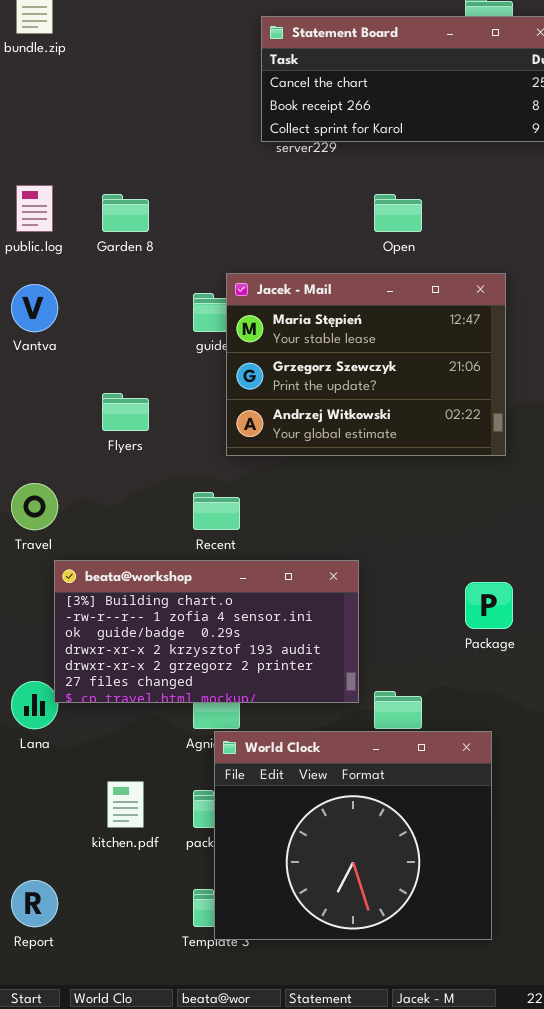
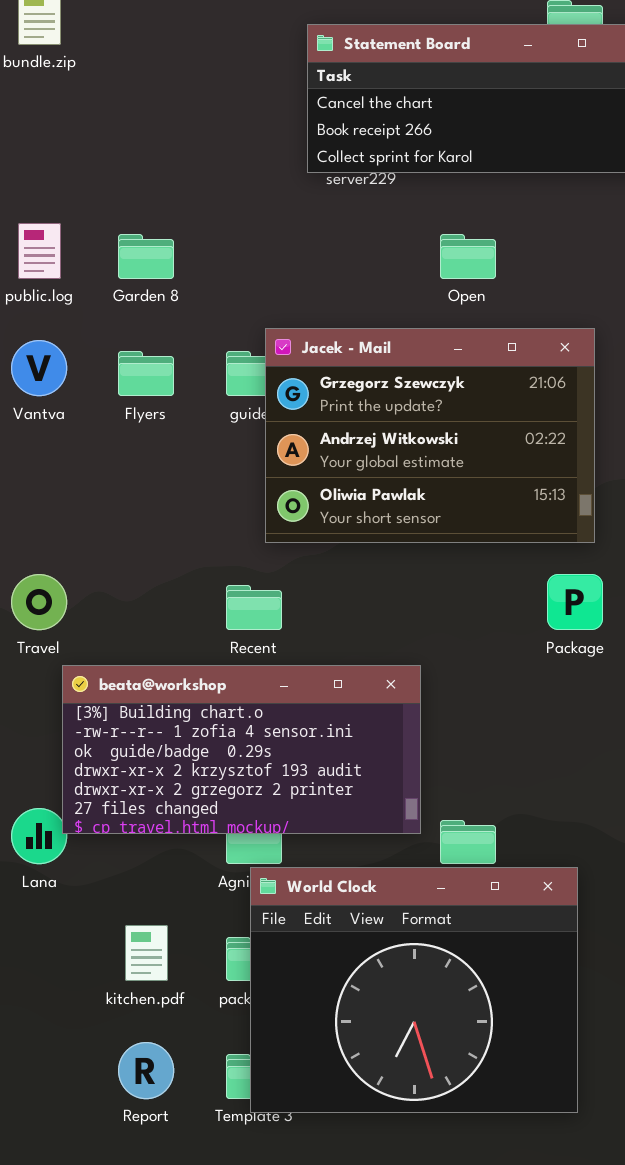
Jacek - Mail: [226,273,506,456] -> [265,328,595,543], scrolled down 1 row
Flyers: [102,393,149,431] -> [118,351,174,396], moved
Package: [465,582,513,629] -> [547,574,603,630], moved
Report: [11,880,58,927] -> [118,1042,174,1099], moved

